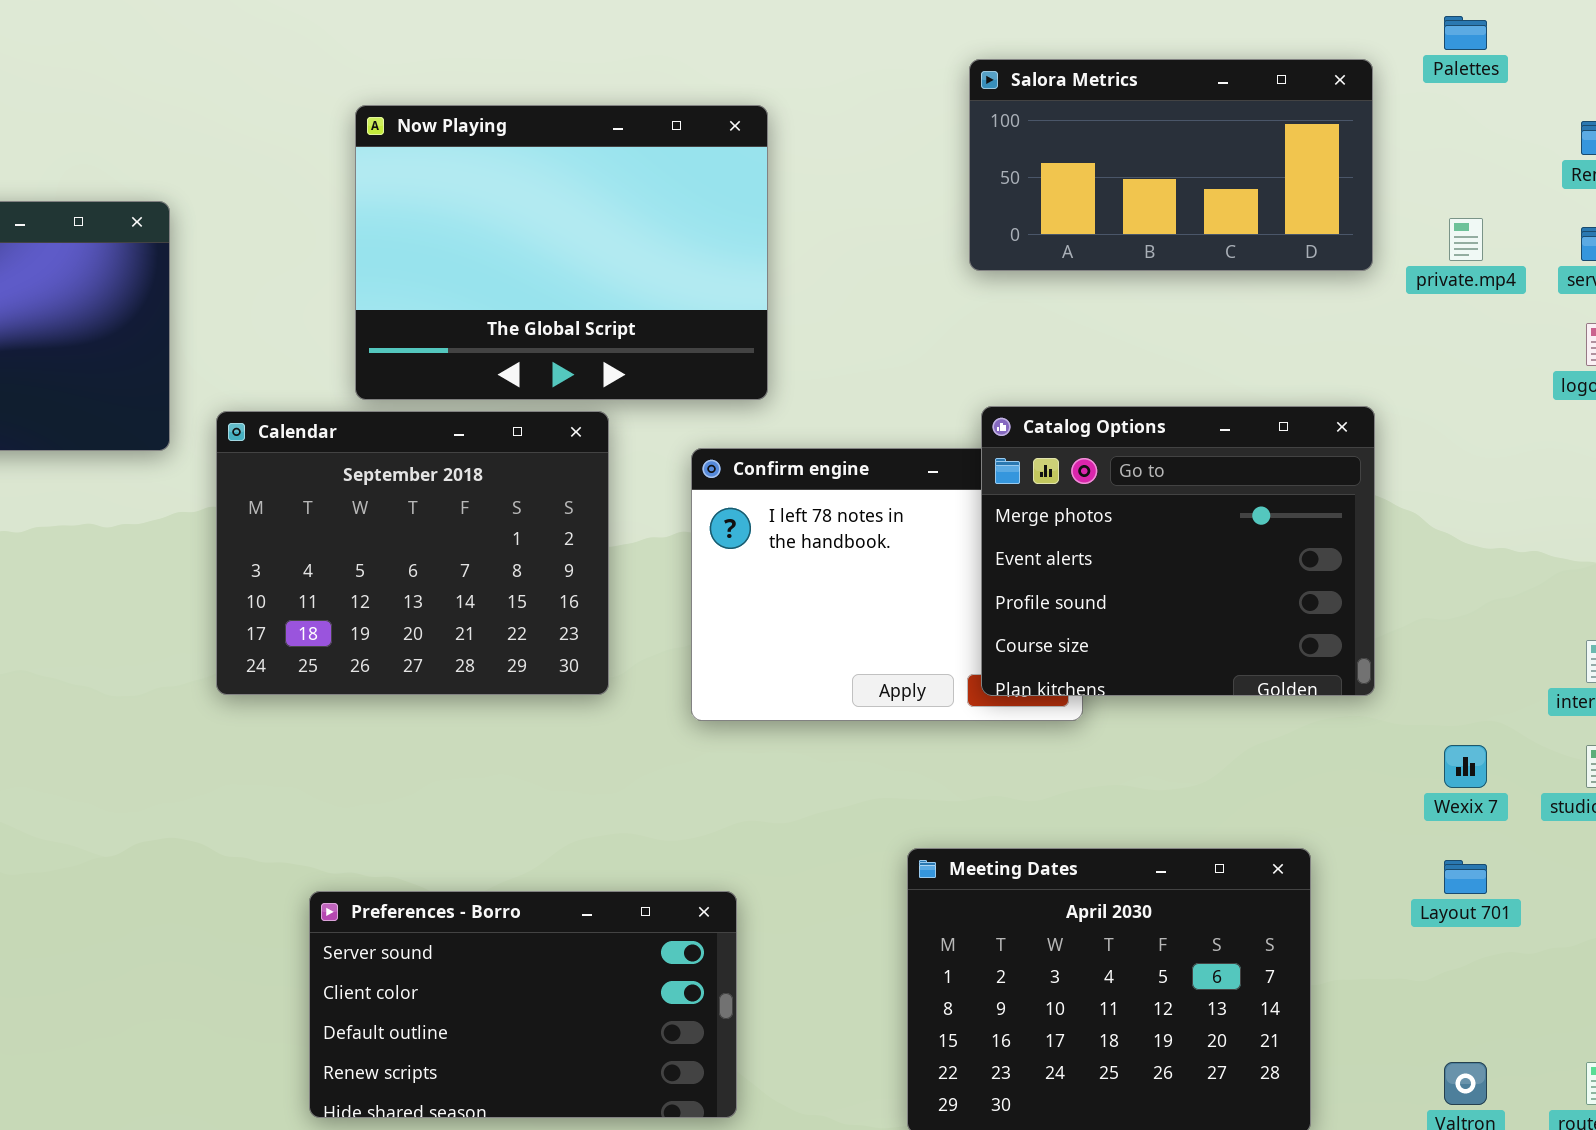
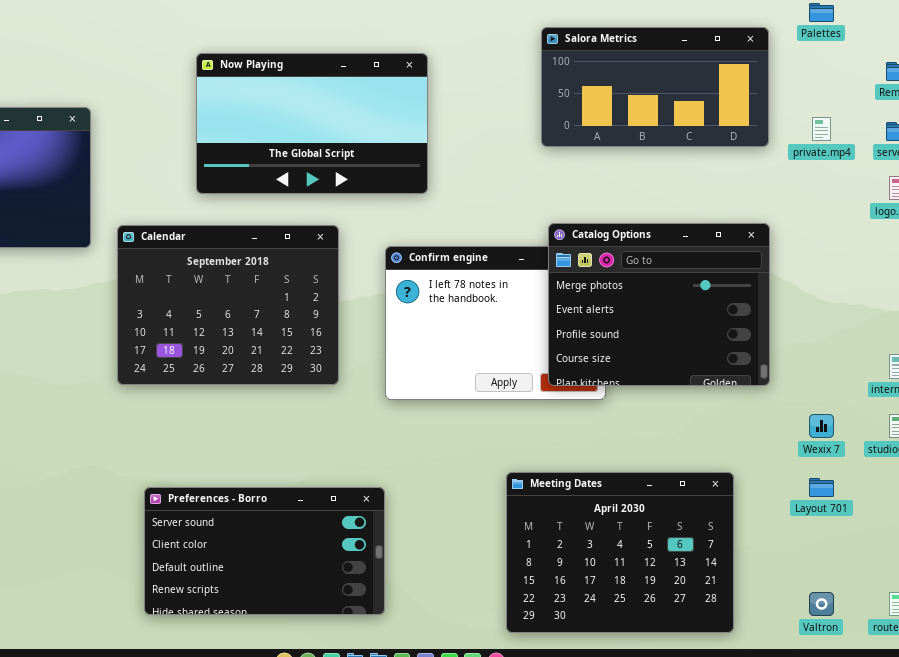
Now Playing: [355,105,768,400] -> [196,53,428,194], resized
Preferences - Borro: [309,891,737,1118] -> [144,487,385,615], moved

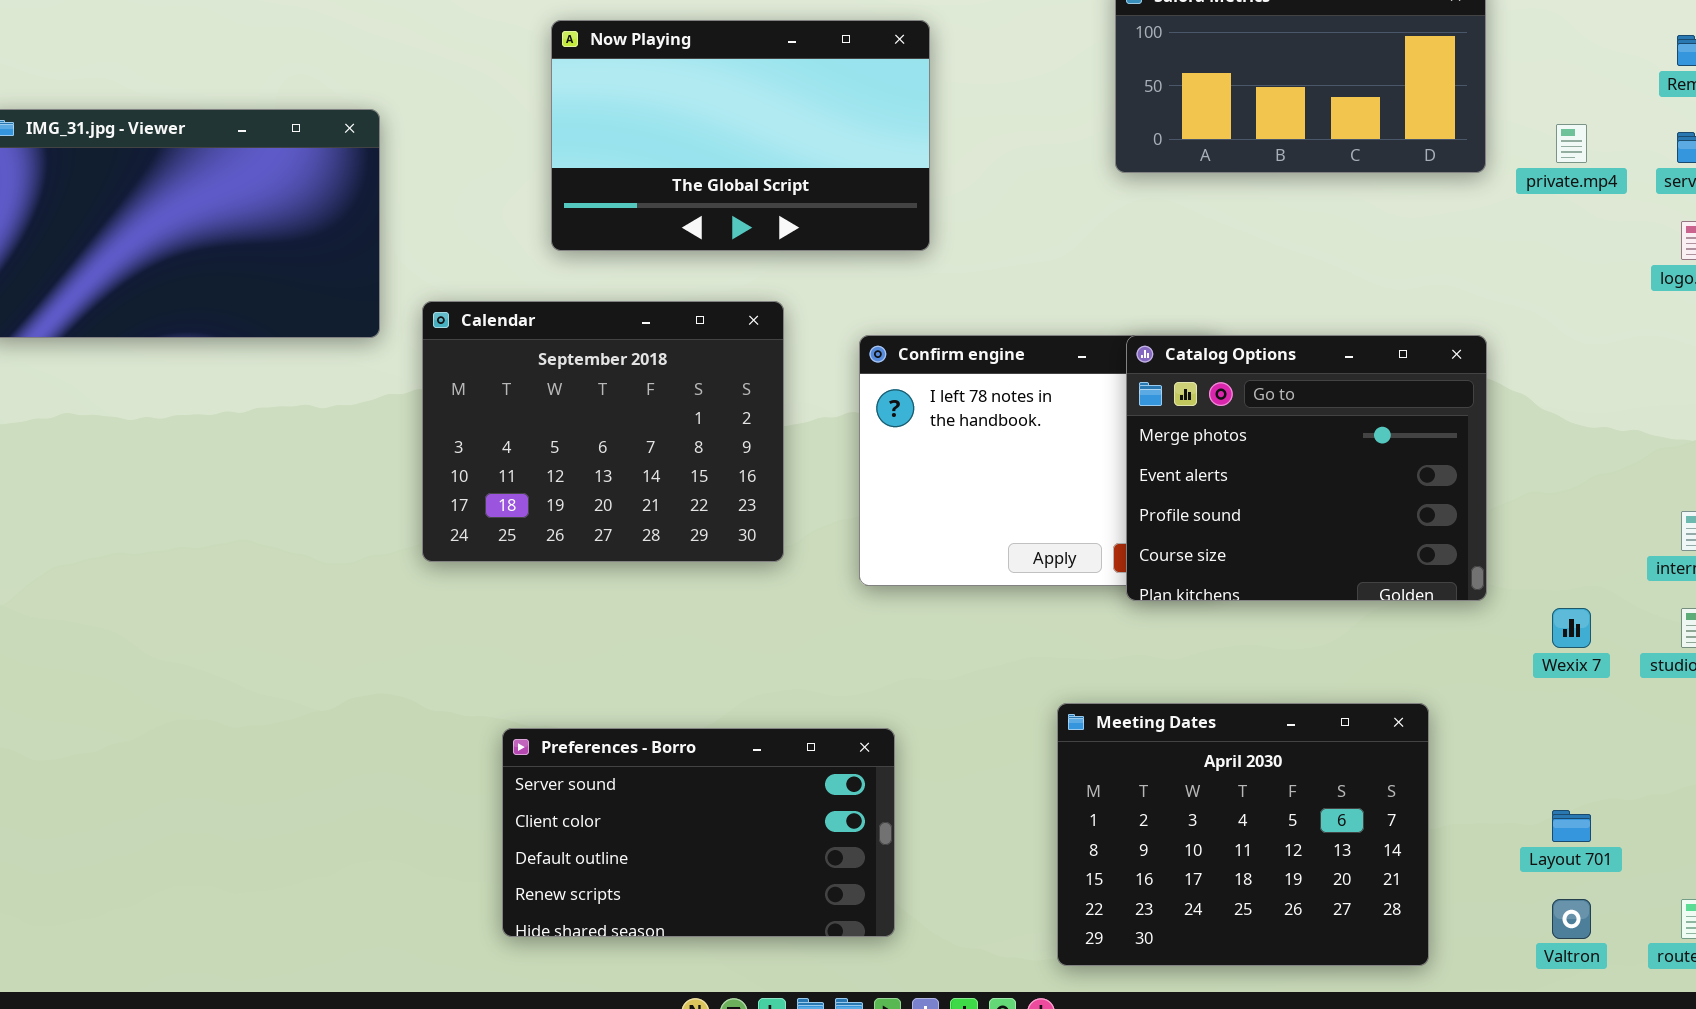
Catalog Options: [548,223,770,386] -> [1126,335,1487,601], moved
Layout 701: [809,478,834,497] -> [1552,810,1591,842], moved
Preferences - Borro: [144,487,385,615] -> [502,728,895,937], moved

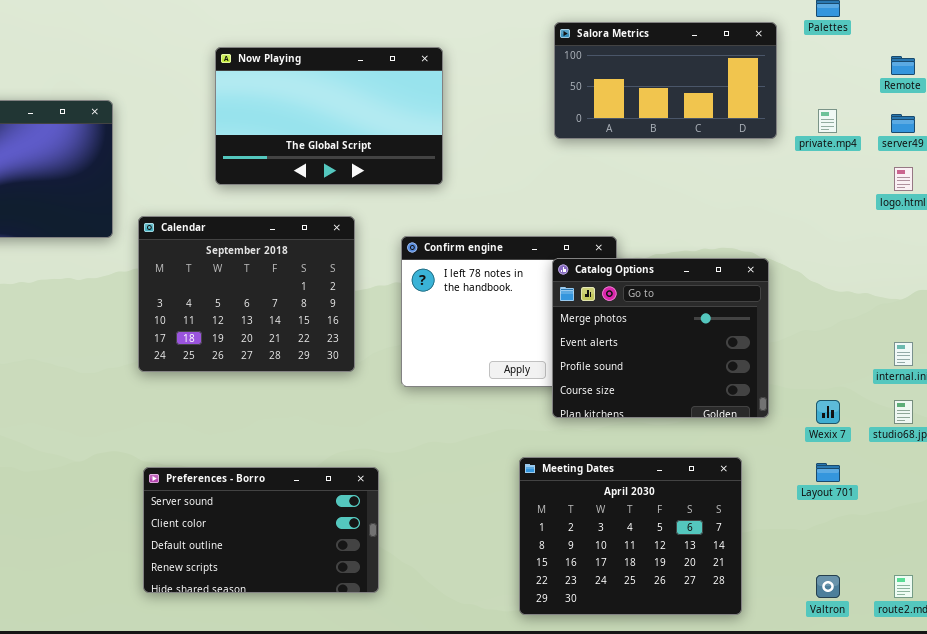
Catalog Options: [1126,335,1487,601] -> [552,258,769,418], moved
Preferences - Borro: [502,728,895,937] -> [143,467,379,593], moved
Layout 701: [1552,810,1591,842] -> [816,463,840,482], moved

